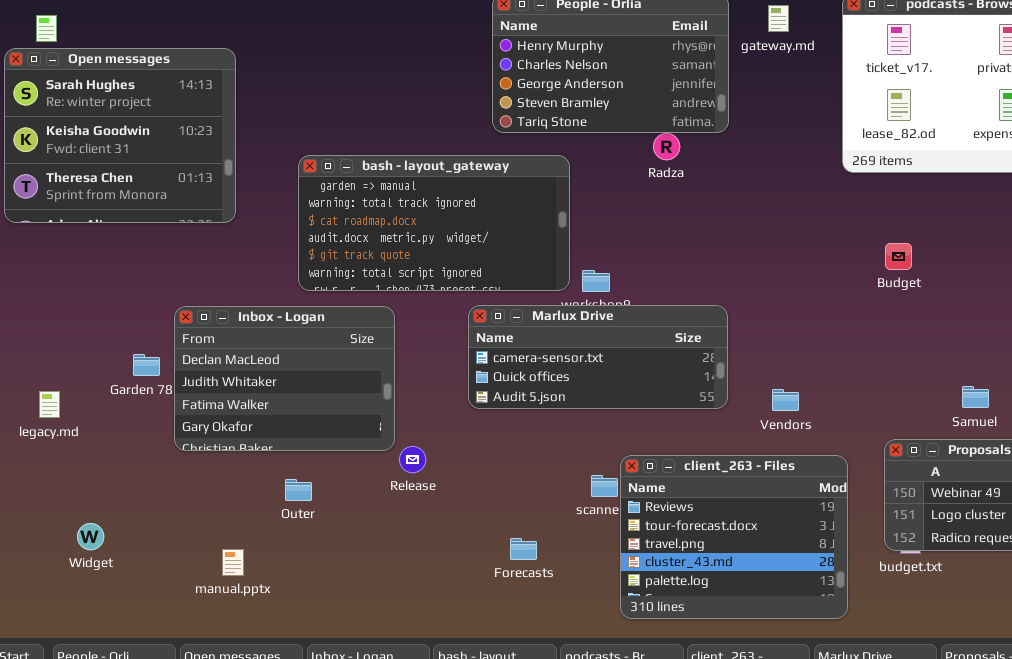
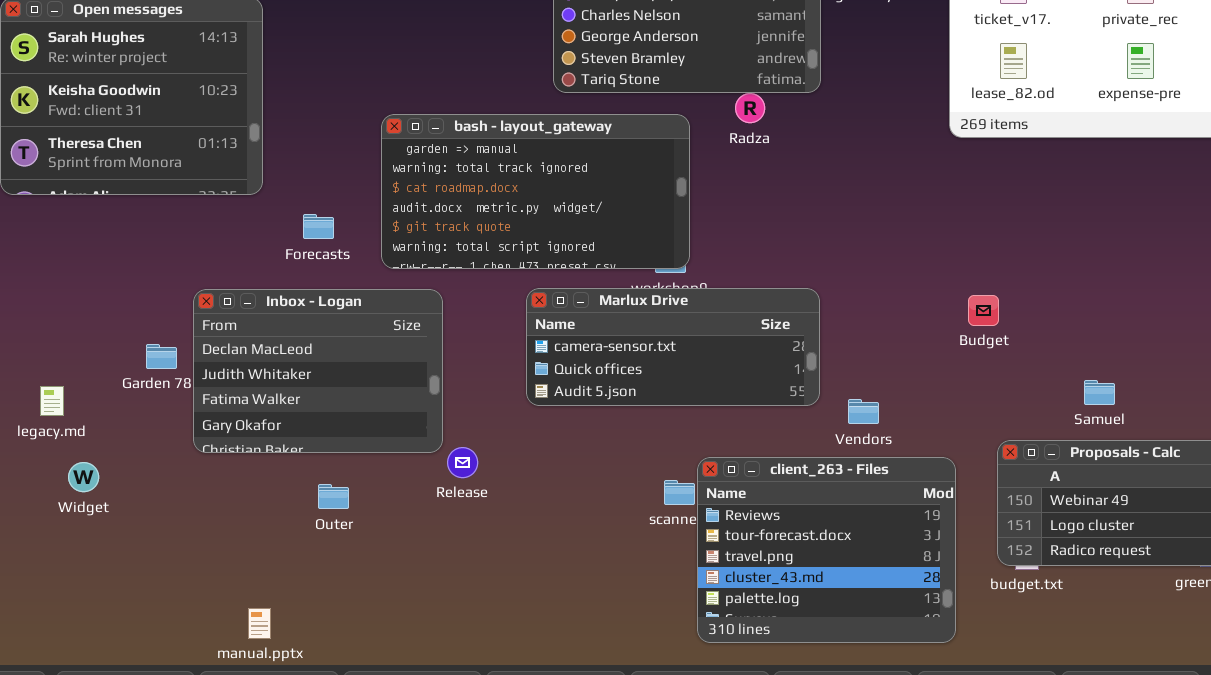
bash - layout_gateway: [298,155,570,291] -> [381,114,690,269], moved
Budget: [885,243,912,270] -> [968,295,999,326], moved
Vendors: [772,389,799,411] -> [848,399,879,424], moved
Widget: [77,523,104,550] -> [68,462,99,492], moved
Forecasts: [510,538,537,560] -> [303,214,334,239], moved
manual.pptx: [222,549,244,576] -> [248,608,271,639], moved

